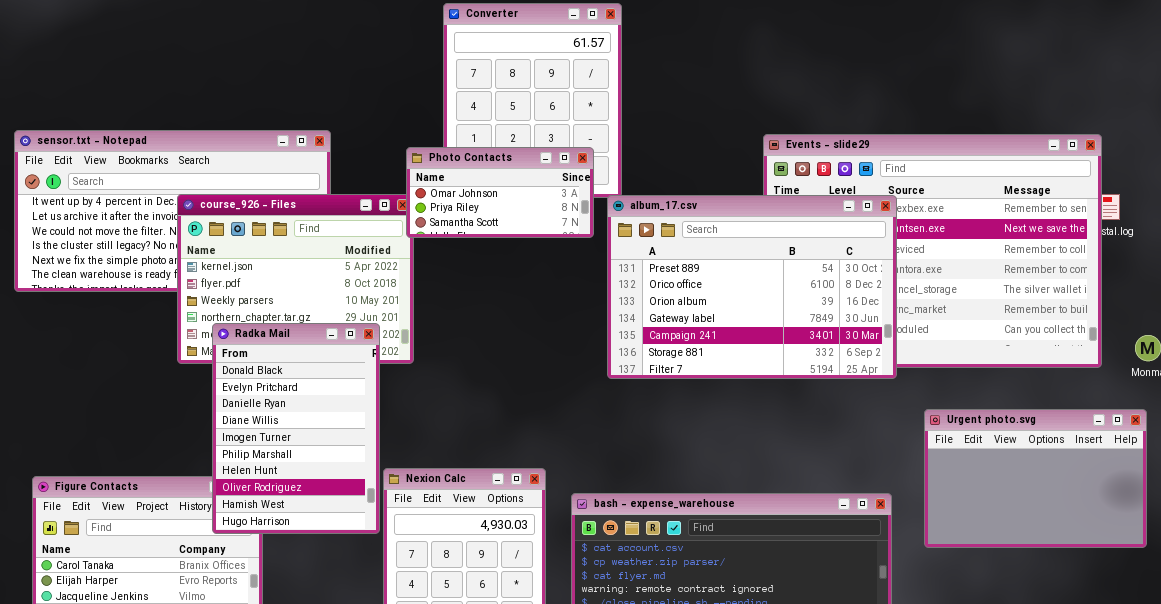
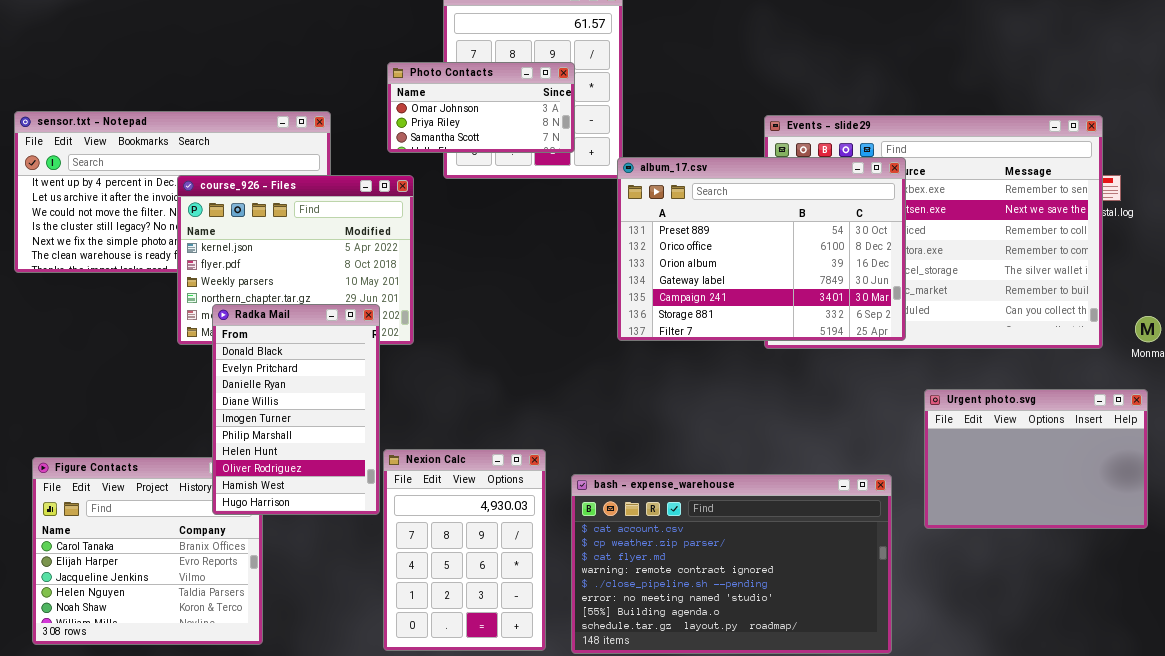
Photo Contacts: [406,147,594,238] -> [387,62,575,153], moved
album_17.csv: [607,195,897,379] -> [617,157,906,341], moved

